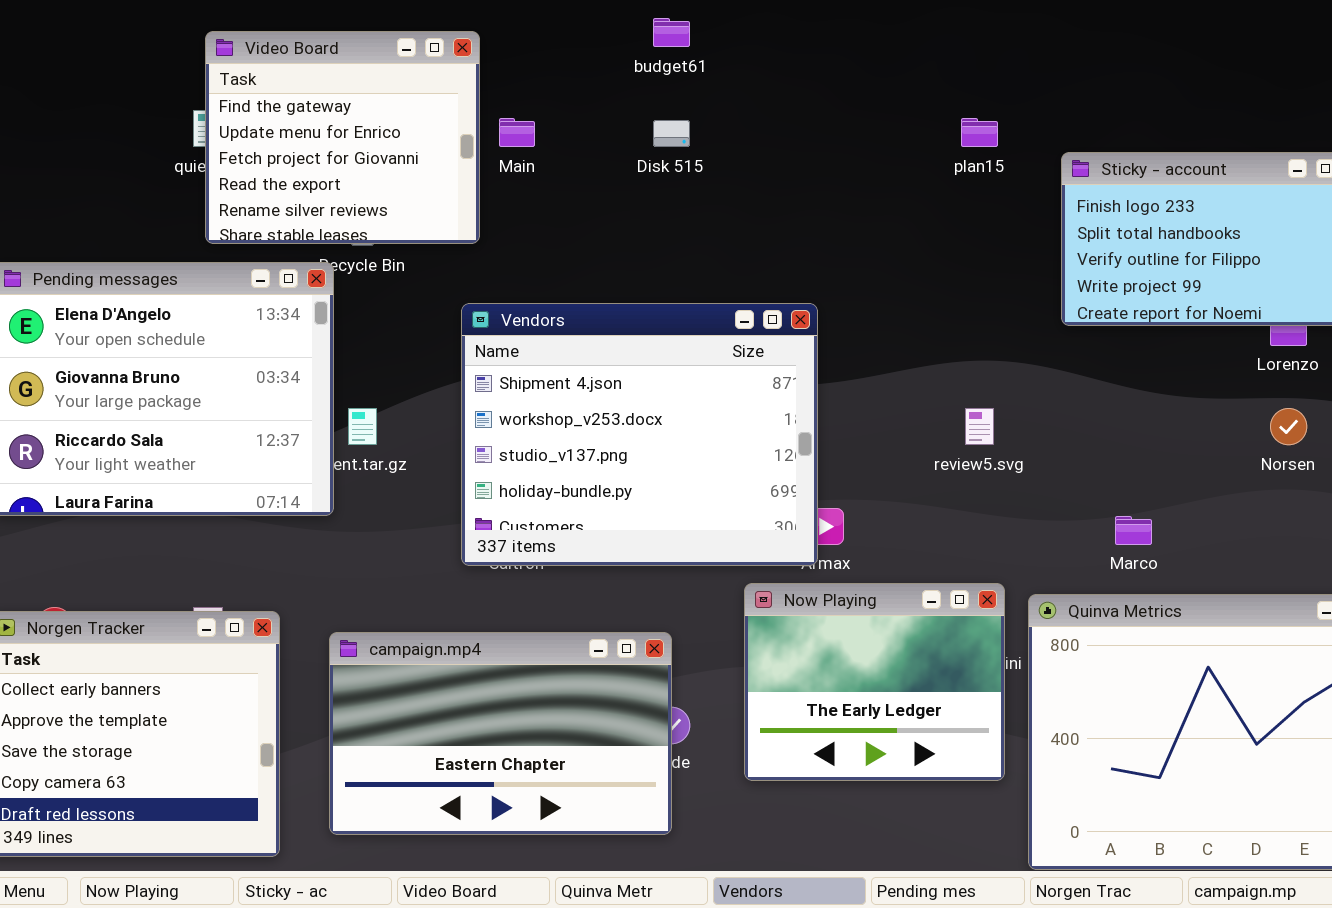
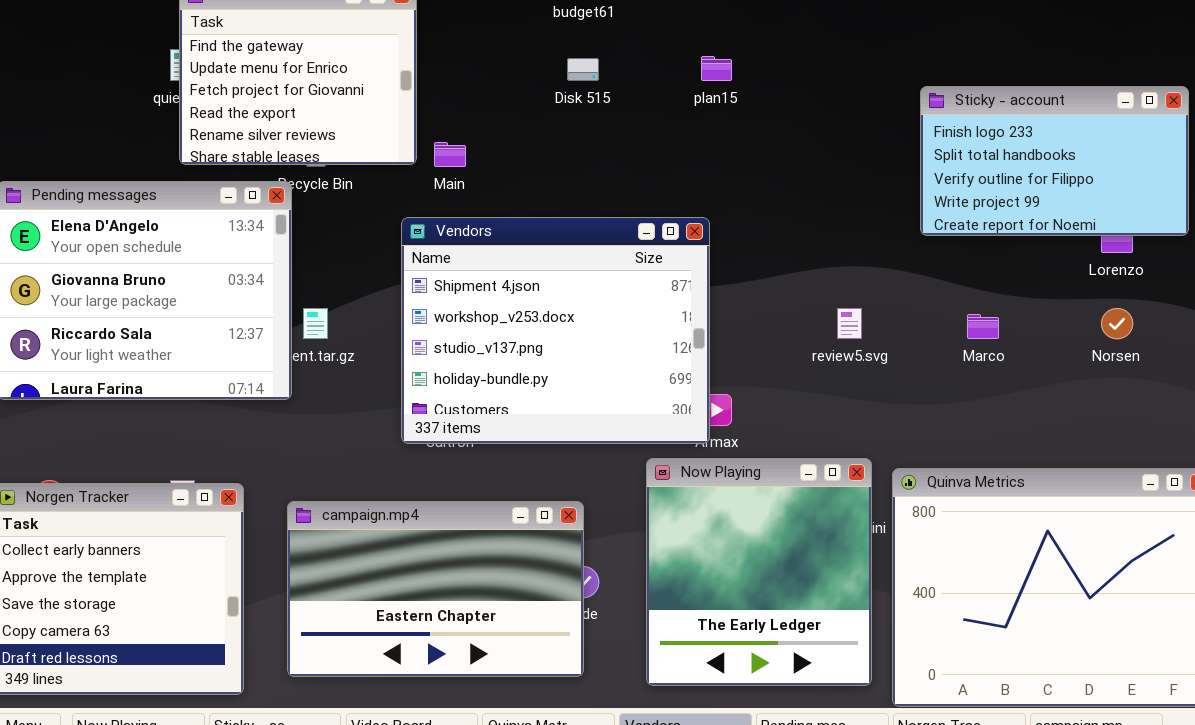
Main: [499,118,535,147] -> [434,142,466,167], moved
plan15: [961,118,998,147] -> [701,56,732,81], moved
Marco: [1115,516,1152,545] -> [967,314,999,339], moved
Now Playing: [744,583,1005,781] -> [646,458,872,686], resized

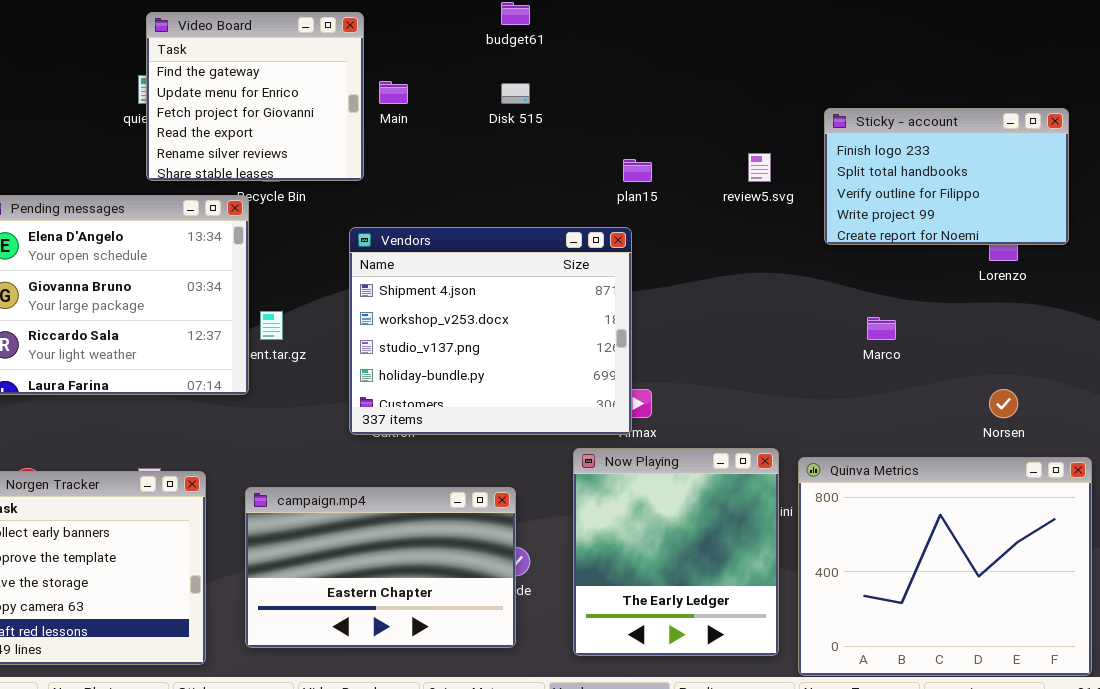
plan15: [701,56,732,81] -> [623,159,652,182], moved
Main: [434,142,466,167] -> [379,81,408,104], moved
review5.svg: [837,308,862,339] -> [748,153,771,182], moved
Norsen: [1101,308,1133,339] -> [989,389,1018,418], moved

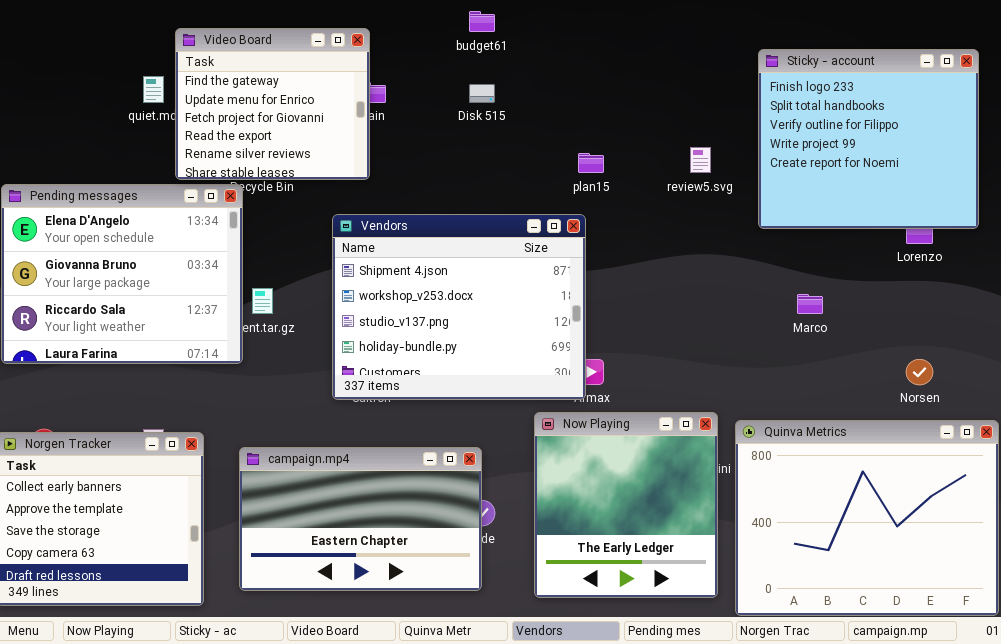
Video Board: [146,12,364,181] -> [175,28,370,180], moved
Sticky - account: [824,108,1069,245] -> [758,49,979,229], resized

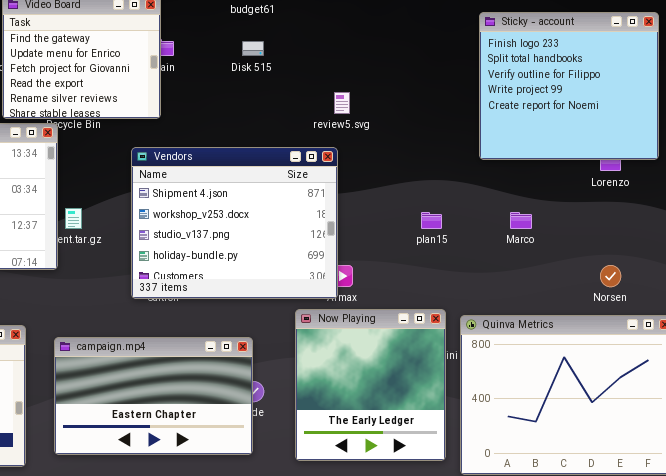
review5.svg: [690,147,711,173] -> [334,92,350,114], moved
plan15: [578,153,604,173] -> [421,212,442,229], moved

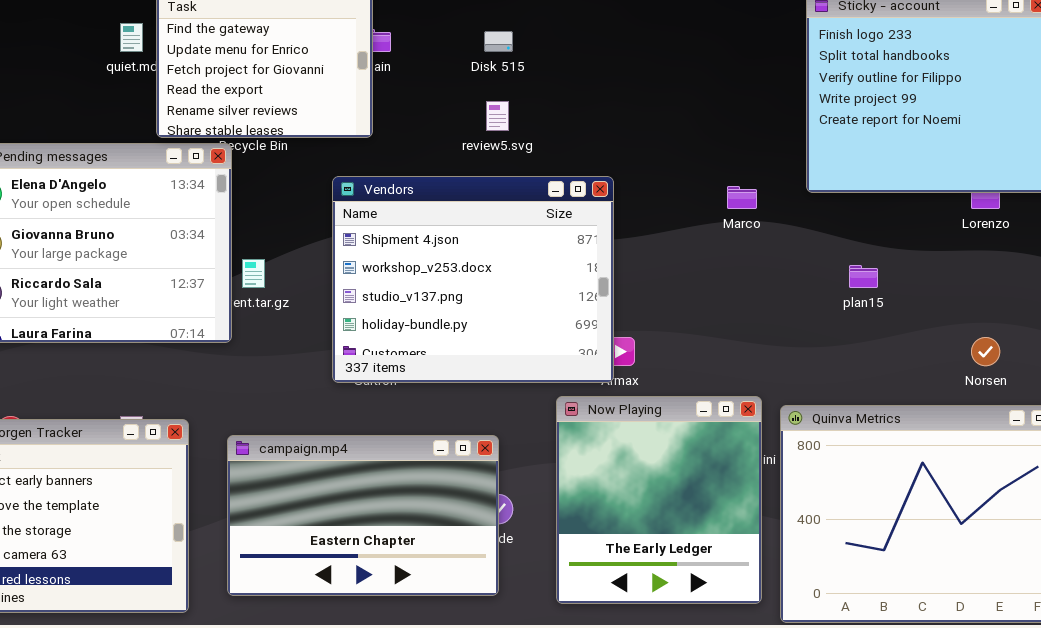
review5.svg: [334,92,350,114] -> [486,101,509,131], moved
plan15: [421,212,442,229] -> [849,265,878,288], moved
Marco: [510,212,532,229] -> [727,186,757,209], moved

